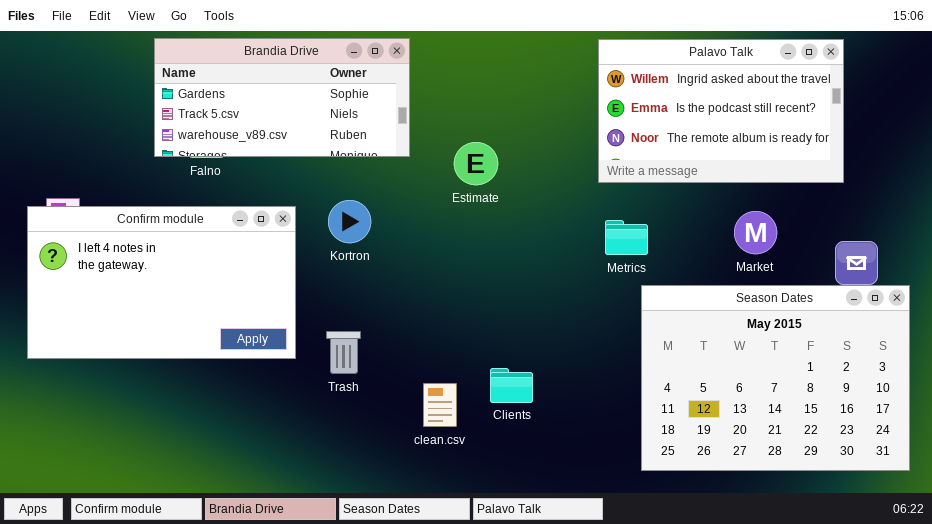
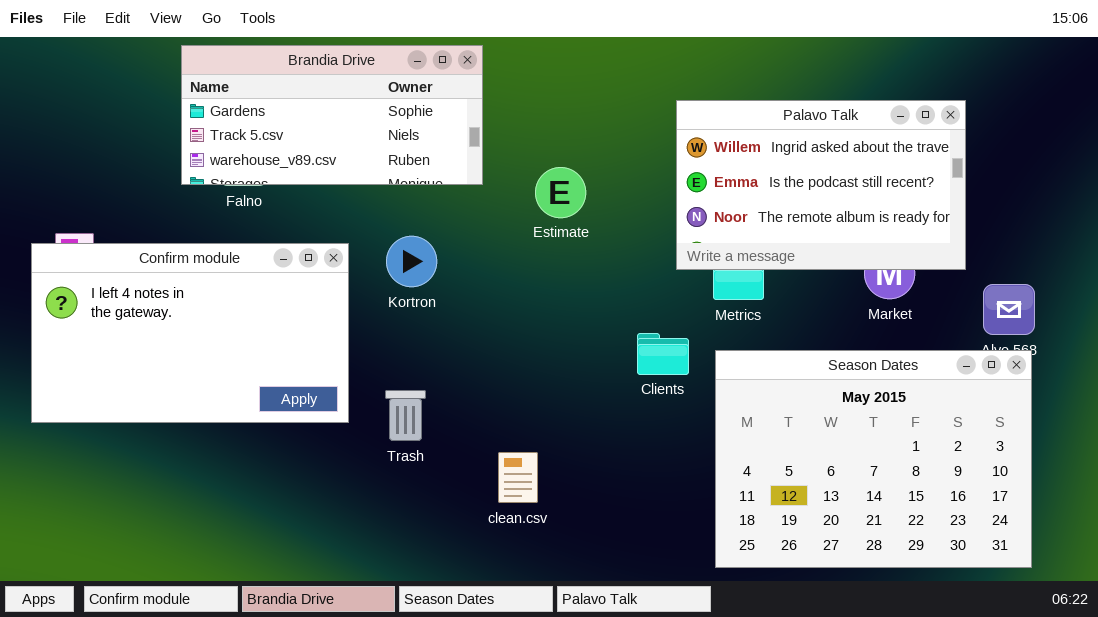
Palavo Talk: [598,39,844,183] -> [676,100,966,270], moved
Season Dates: [641,285,910,471] -> [715,350,1032,568], moved
Clients: [490,368,533,403] -> [637,333,689,375], moved

